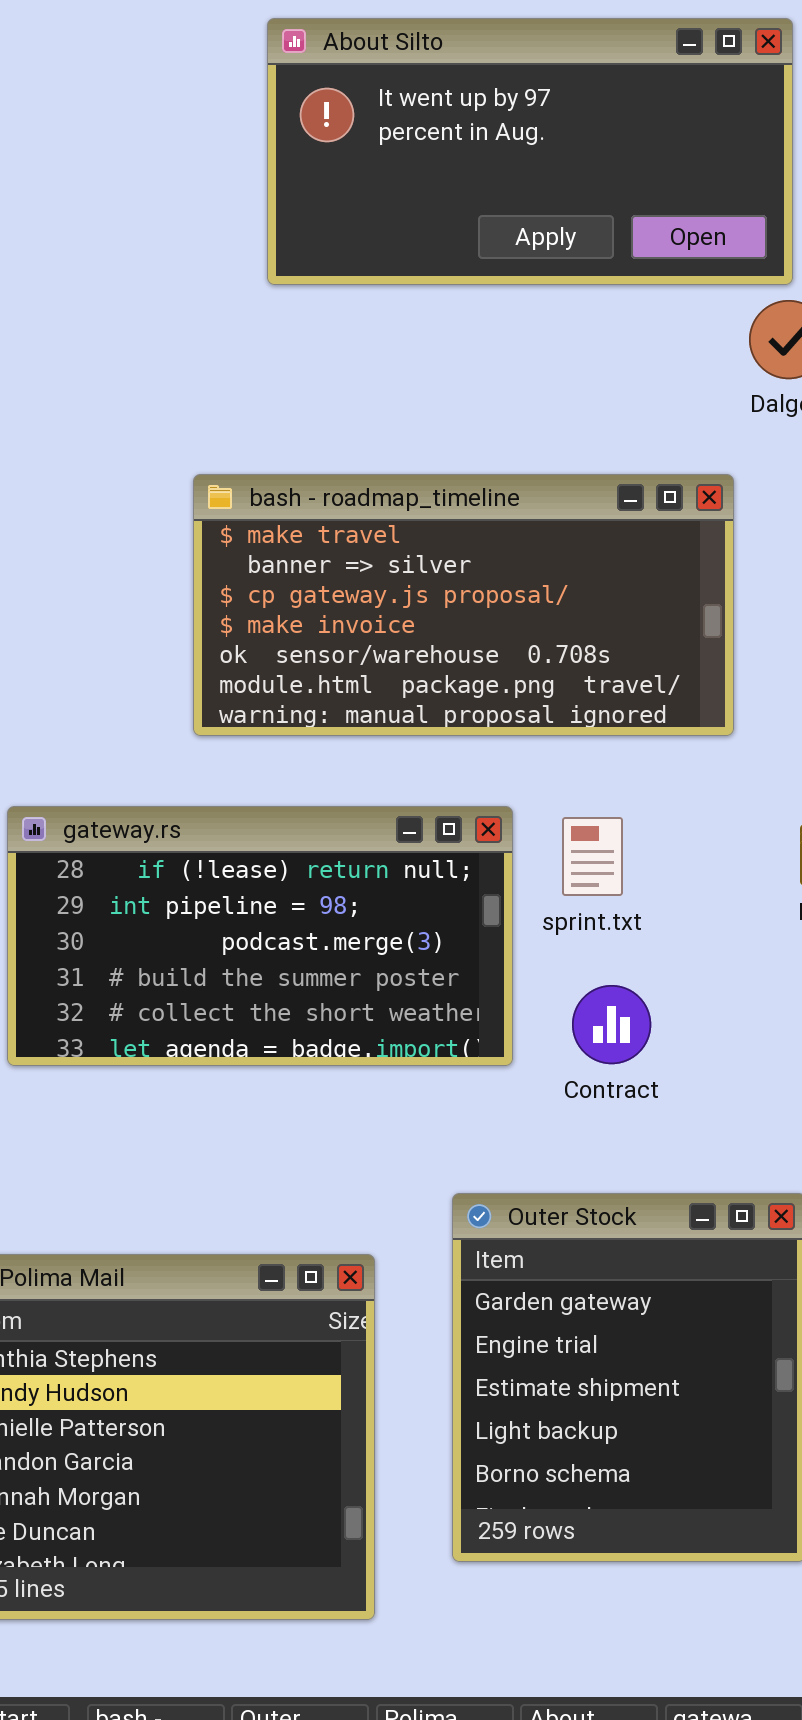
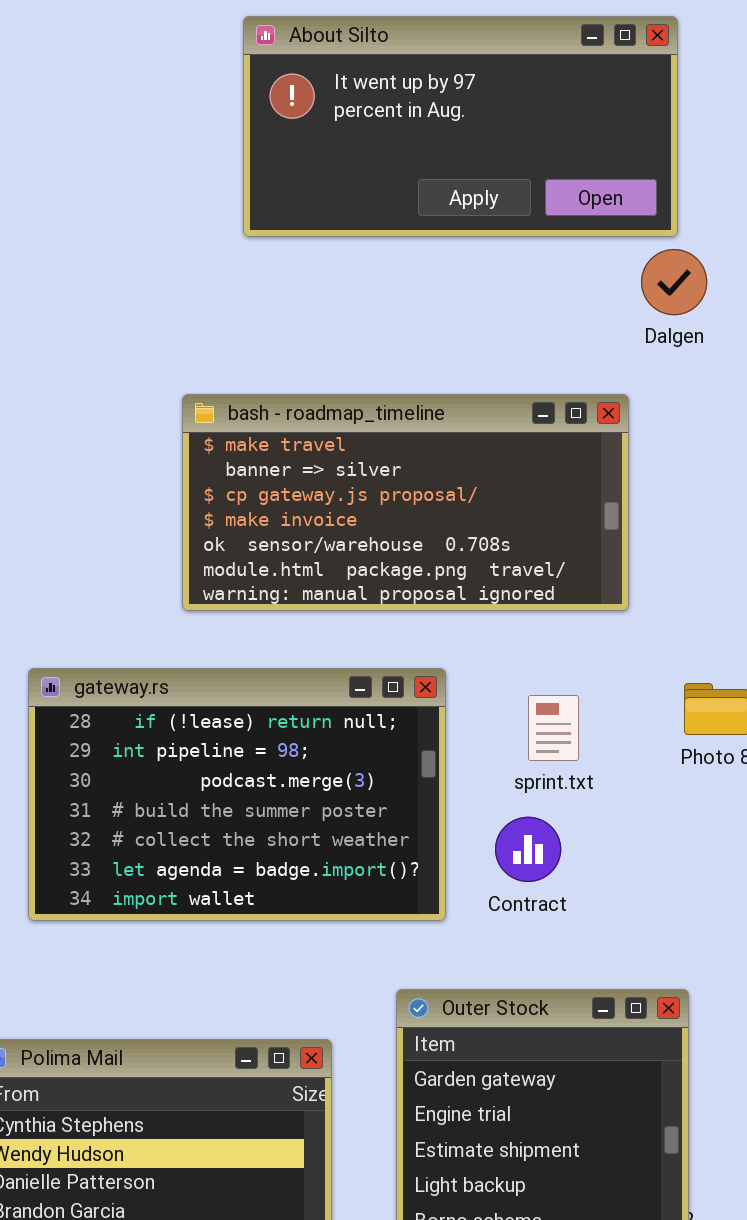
gateway.rs: [7,806,513,1066] -> [28,668,446,921], resized
sprint.txt: [562,817,623,896] -> [528,695,579,761], moved

